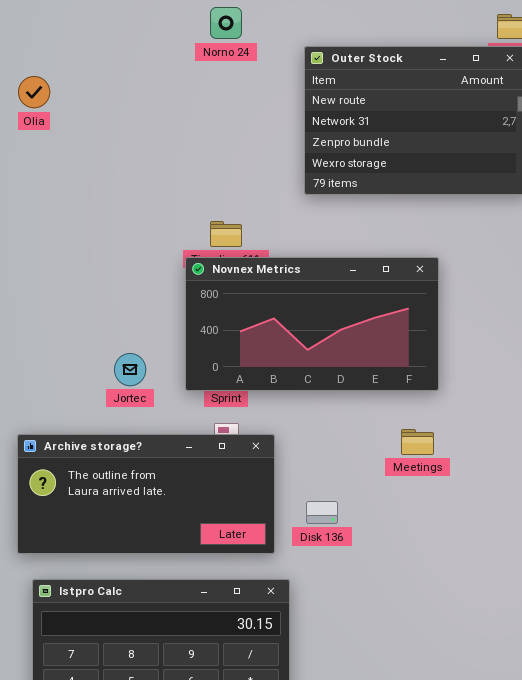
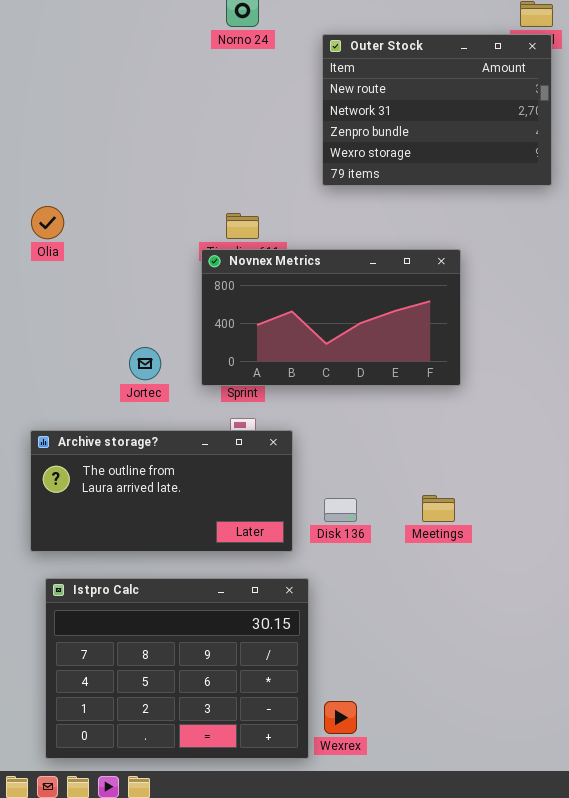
Olia: [18,76,50,108] -> [31,206,64,239], moved
Meetings: [401,429,434,455] -> [422,495,455,522], moved

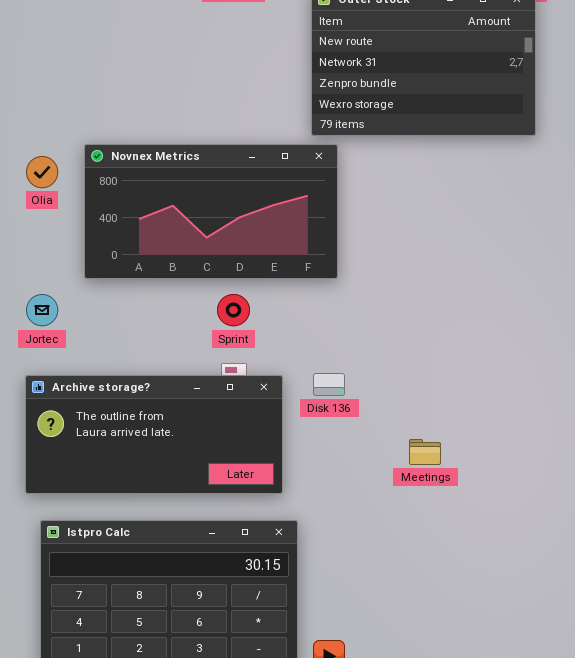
Novnex Metrics: [201,249,461,386] -> [84,144,338,279], moved
Jortec: [129,347,161,380] -> [26,294,58,326], moved
Disk 136: [324,498,357,522] -> [313,373,345,396], moved

